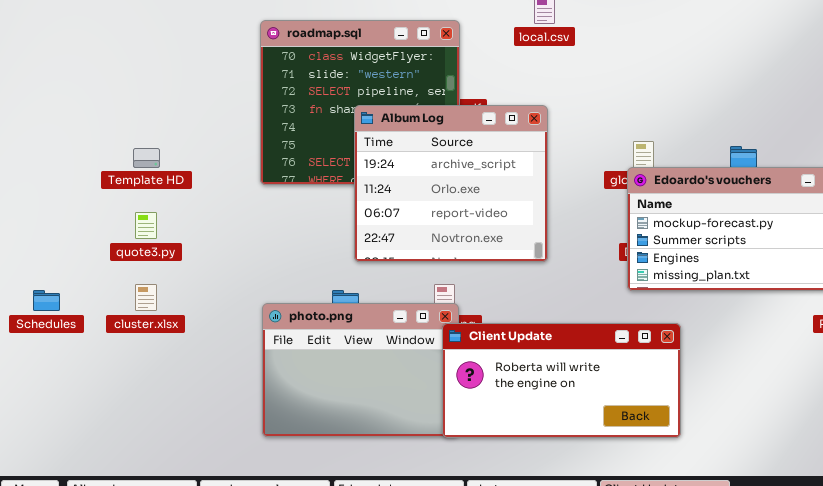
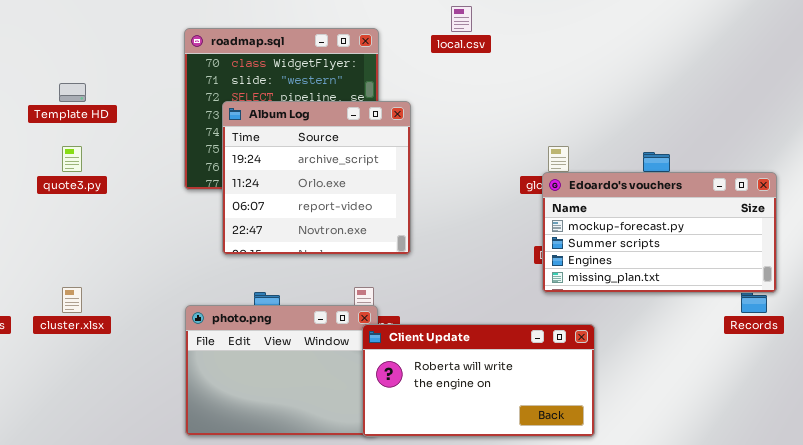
Album Log: [354,105,548,262] -> [222,101,411,255], moved
Template HD: [133,148,160,168] -> [59,83,86,102], moved
quote3.py: [135,212,157,239] -> [62,146,82,172], moved

